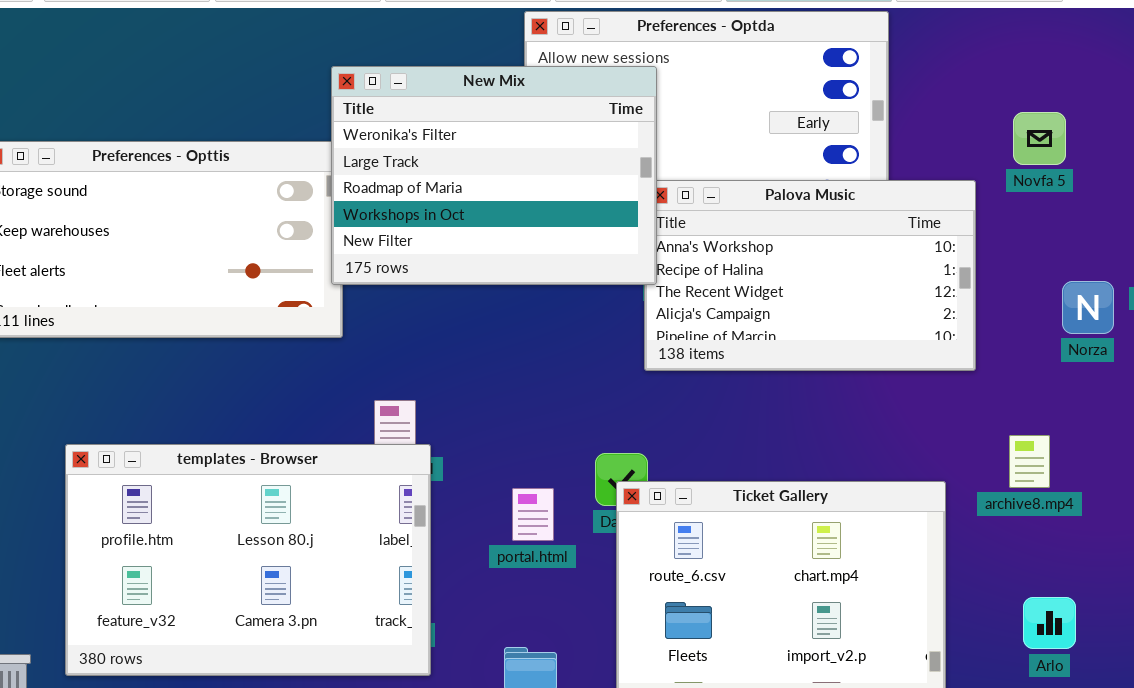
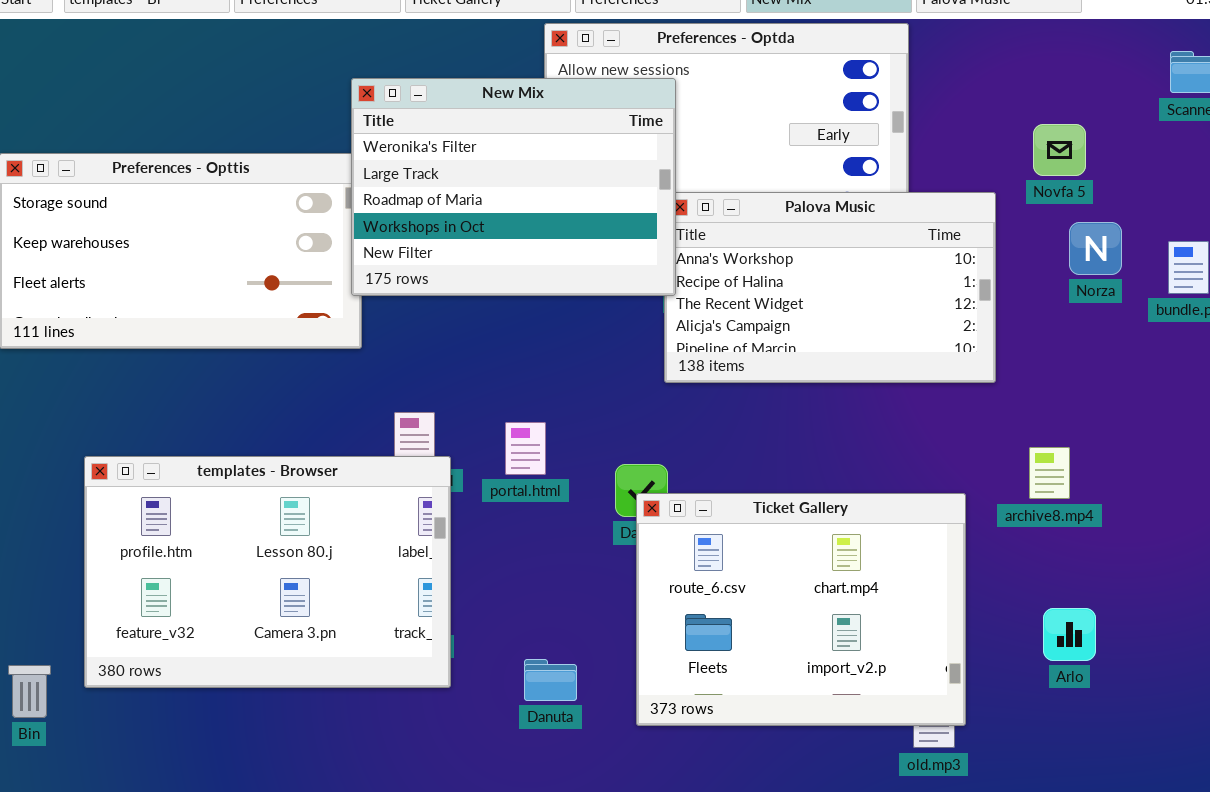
Norza: [1062,281,1114,334] -> [1069,222,1122,275], moved
portal.html: [512,488,554,541] -> [505,422,546,475], moved

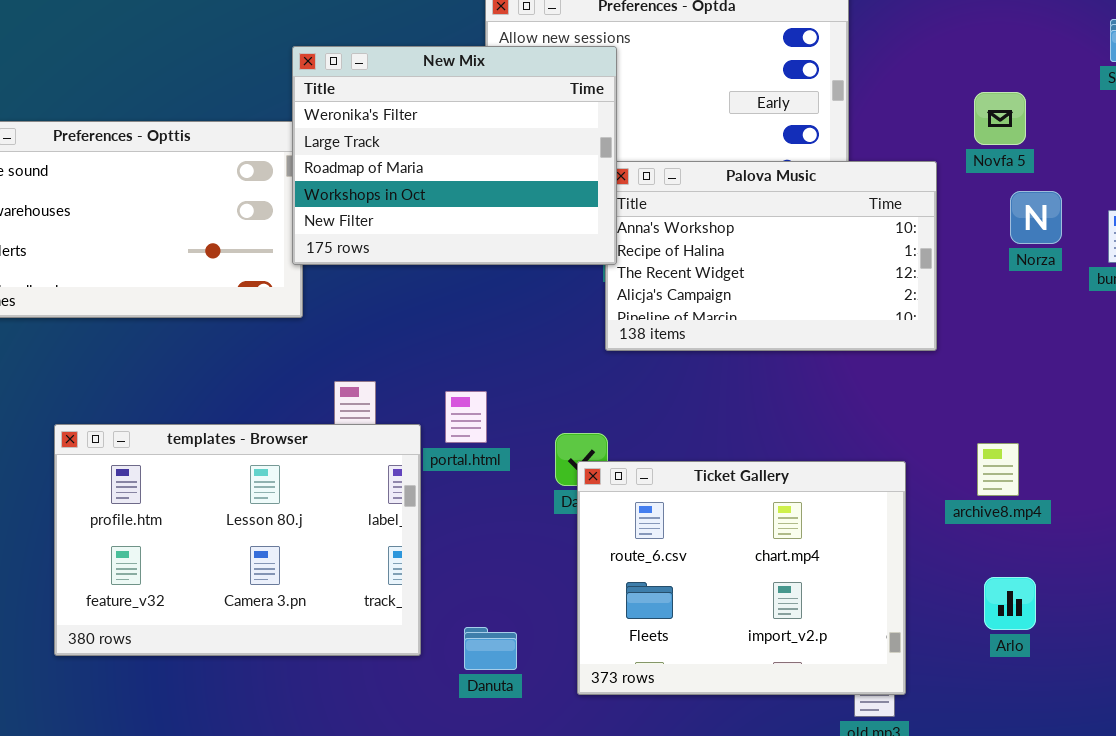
archive8.mp4: [1029,447,1070,499] -> [977,443,1019,496], moved
templates - Browser: [84,456,451,688] -> [54,424,421,656], moved

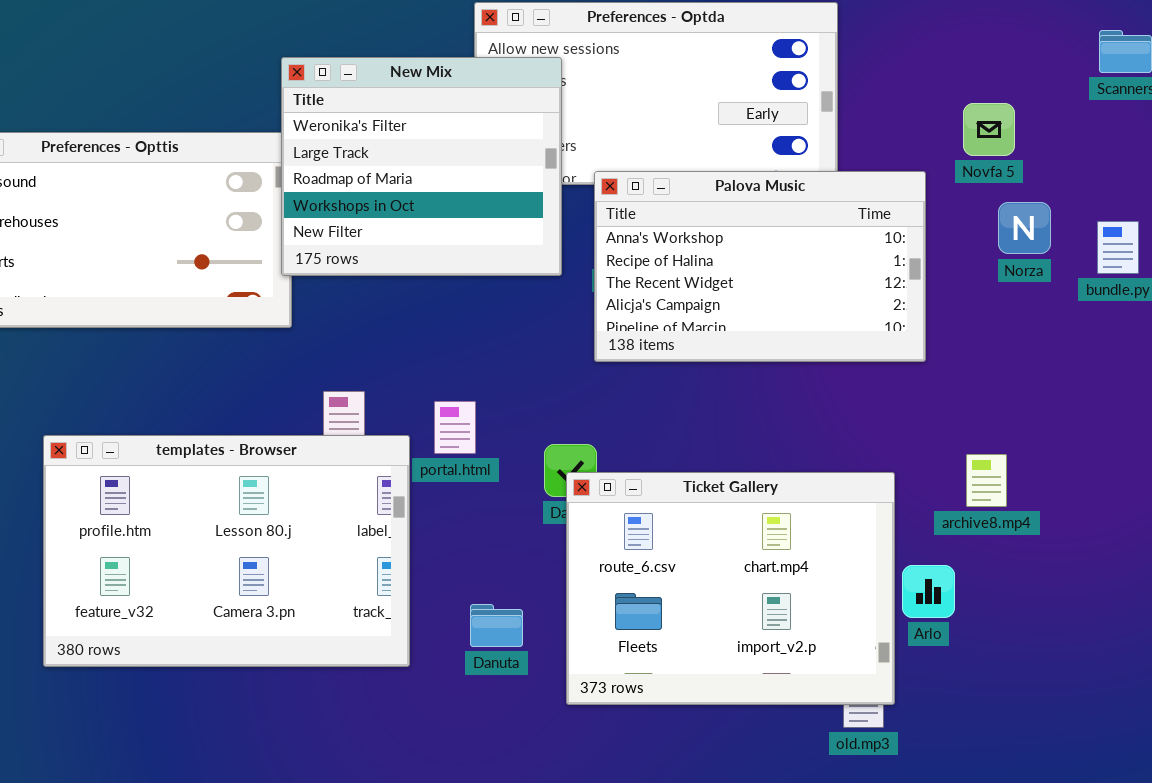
New Mix: [292,46,617,265] -> [281,57,562,276], resized
Arlo: [984,577,1036,630] -> [902,565,955,618], moved
Danuta: [464,627,517,670] -> [470,604,523,647], moved

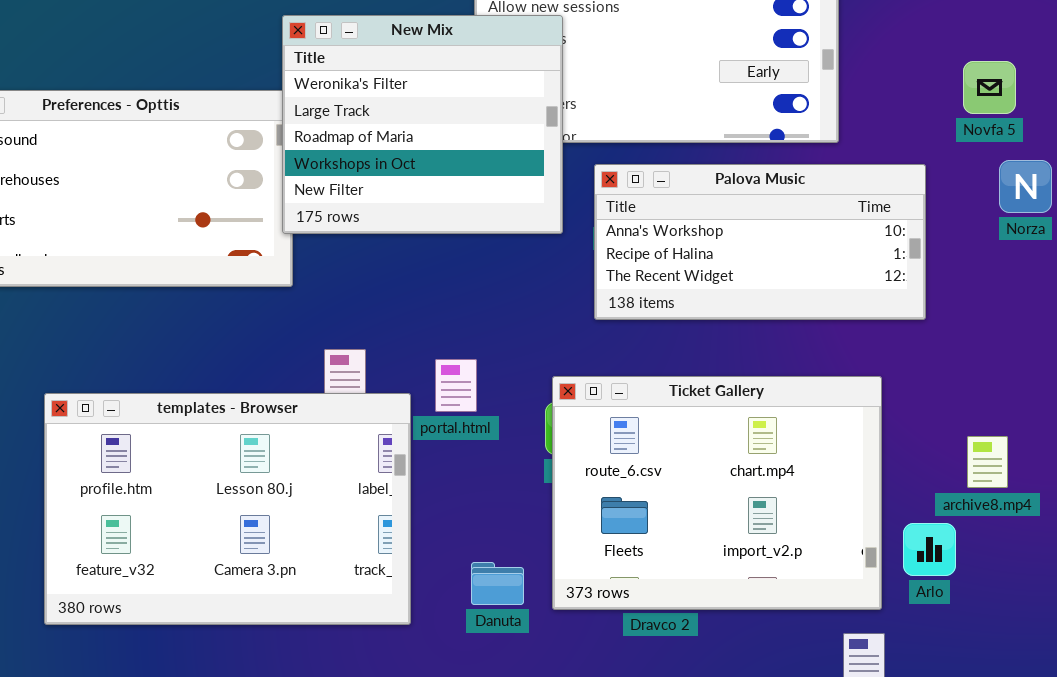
Palova Music: [594,171,926,362] -> [594,164,926,320], resized
archive8.mp4: [966,454,1007,507] -> [967,436,1008,488], moved
Ticket Gallery: [566,472,895,705] -> [552,376,882,610], moved

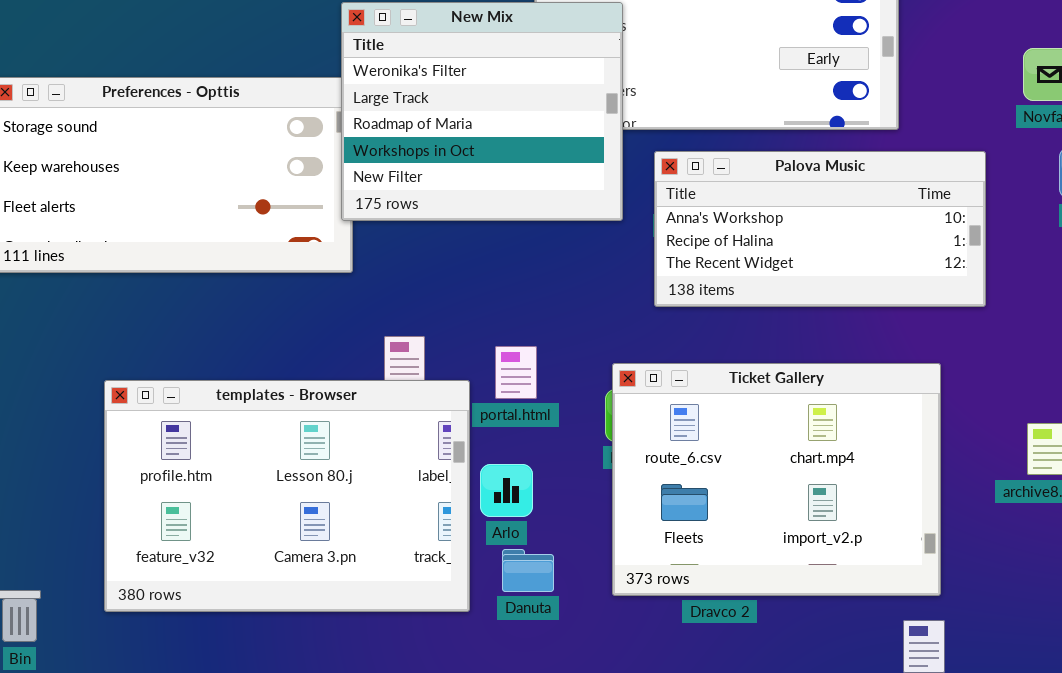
Arlo: [903,523,956,576] -> [480,464,533,517], moved
Danuta: [471,562,524,605] -> [502,549,554,592], moved

